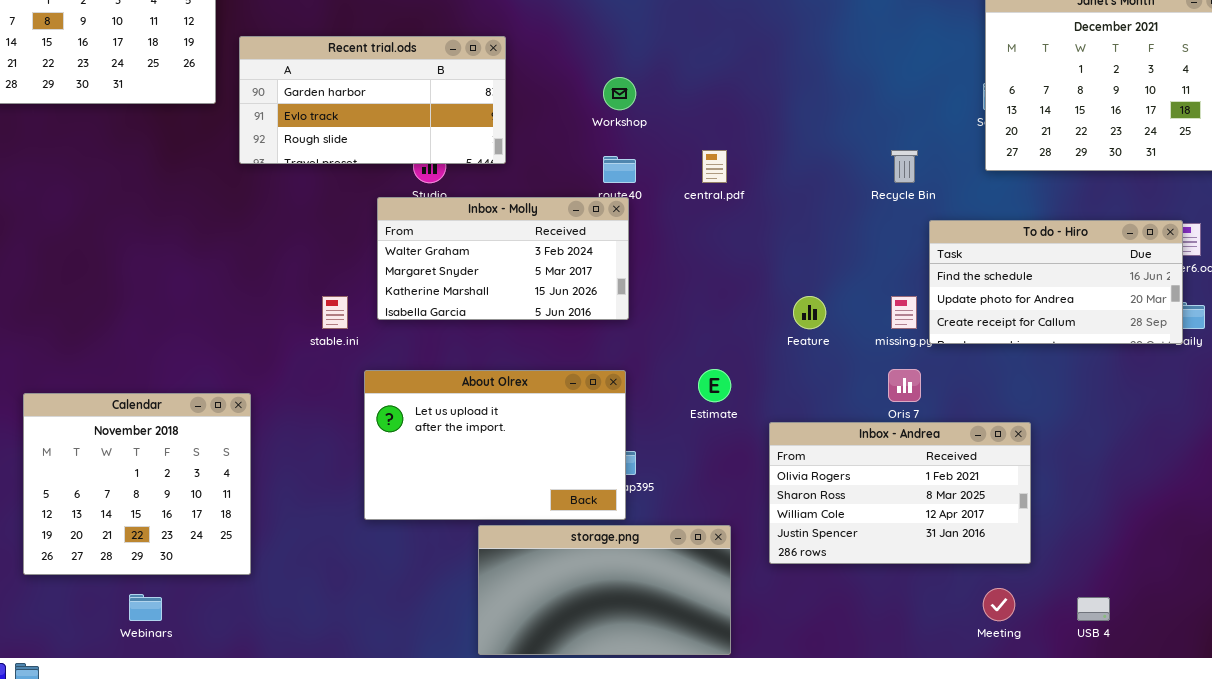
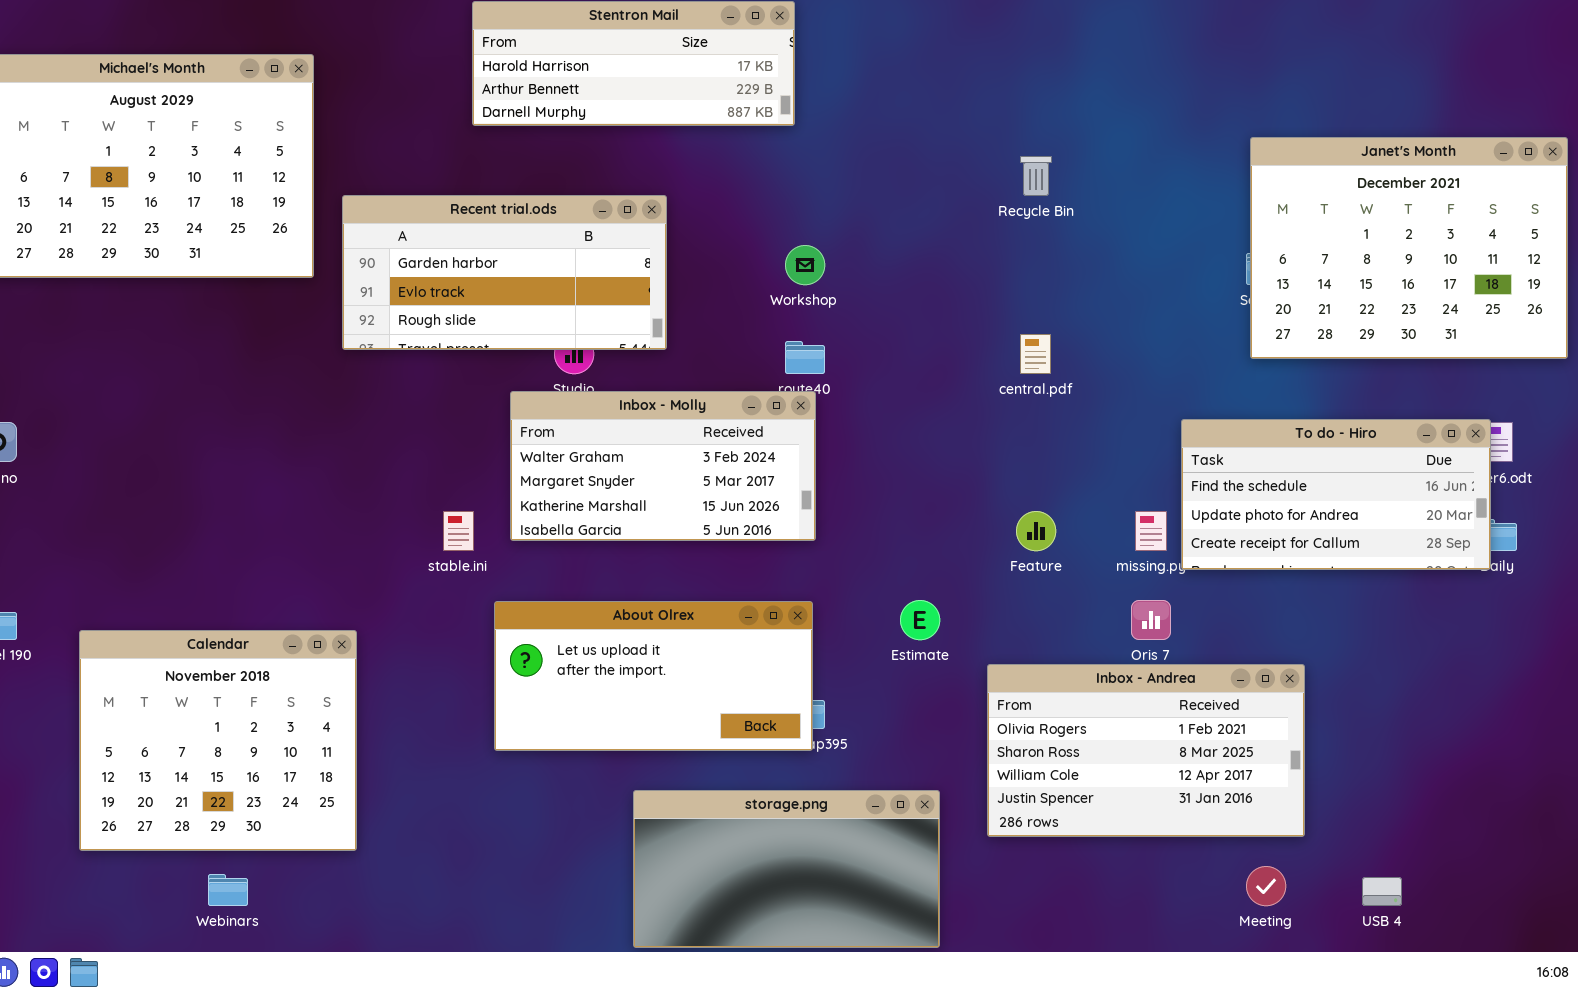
central.pdf: [702,150,727,183] -> [1020,334,1051,374], moved
Recycle Bin: [891,150,918,183] -> [1020,156,1052,196], moved
About Olrex: [364,370,626,520] -> [494,601,813,751], resized

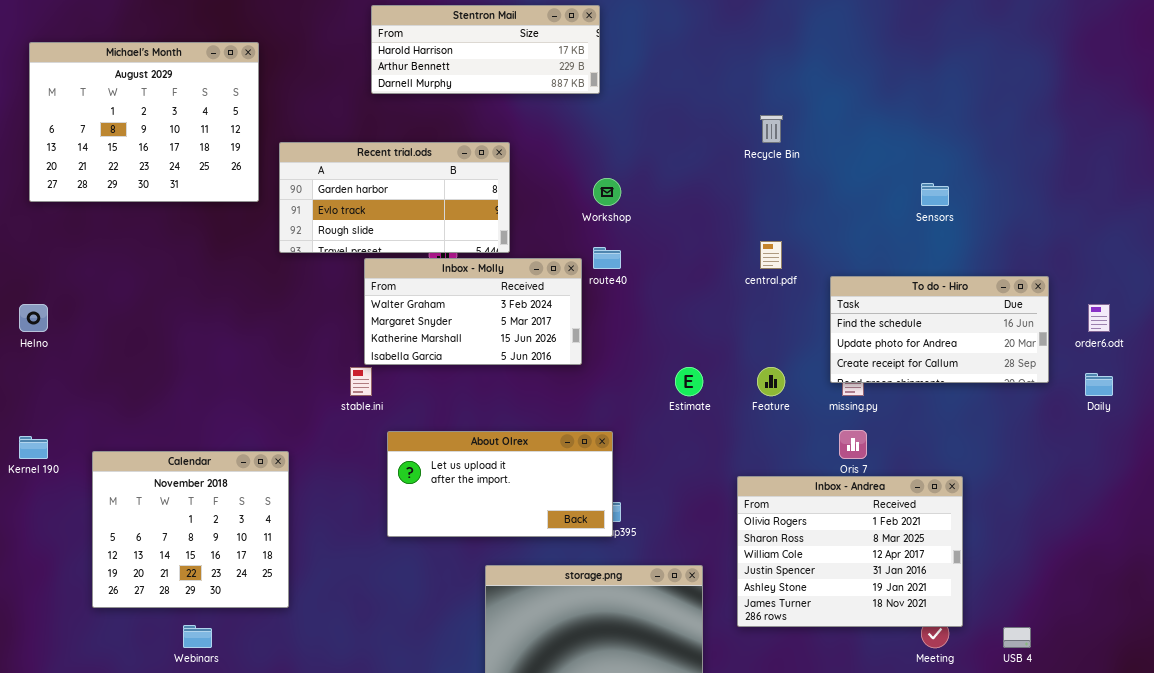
Janet's Month: [1250,137,1568,359] -> none, closed
Inbox - Molly: [510,391,816,541] -> [364,258,582,365], moved
To do - Hiro: [1181,419,1491,570] -> [830,276,1049,383], moved
Estimate: [900,600,940,640] -> [675,367,703,396], moved
Inbox - Andrea: [987,664,1305,837] -> [737,476,963,627], resized

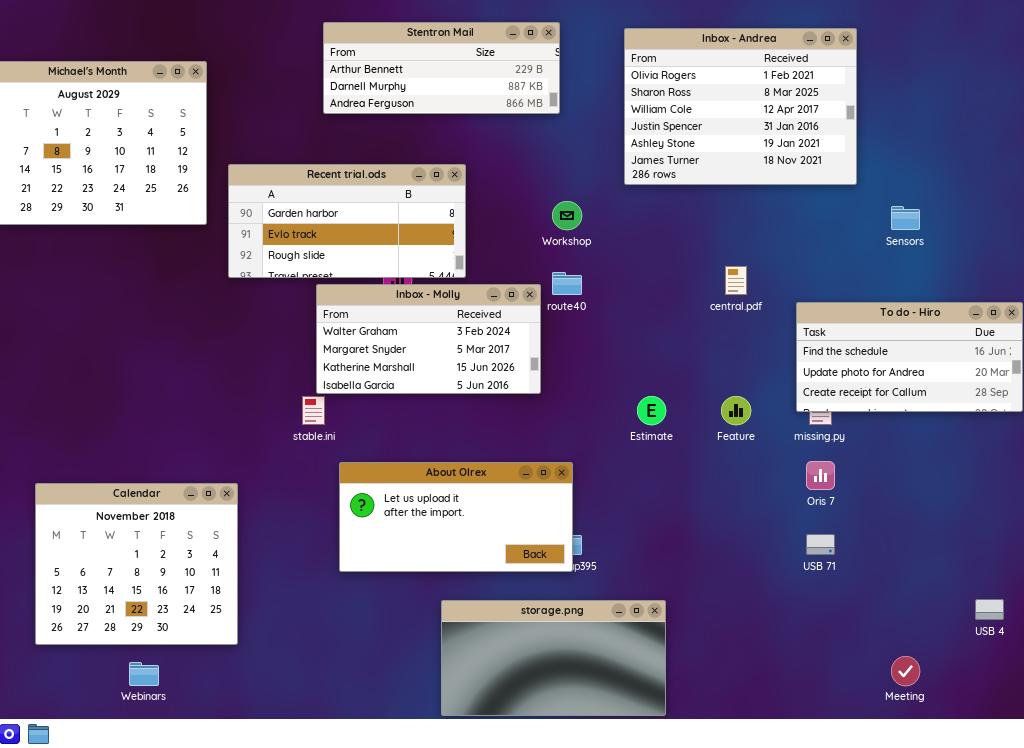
Stentron Mail: [371,5,600,94] -> [323,22,560,114], scrolled down 1 row
Inbox - Andrea: [737,476,963,627] -> [624,28,857,185], moved
USB 4: [1003,627,1031,648] -> [975,599,1004,620], moved

